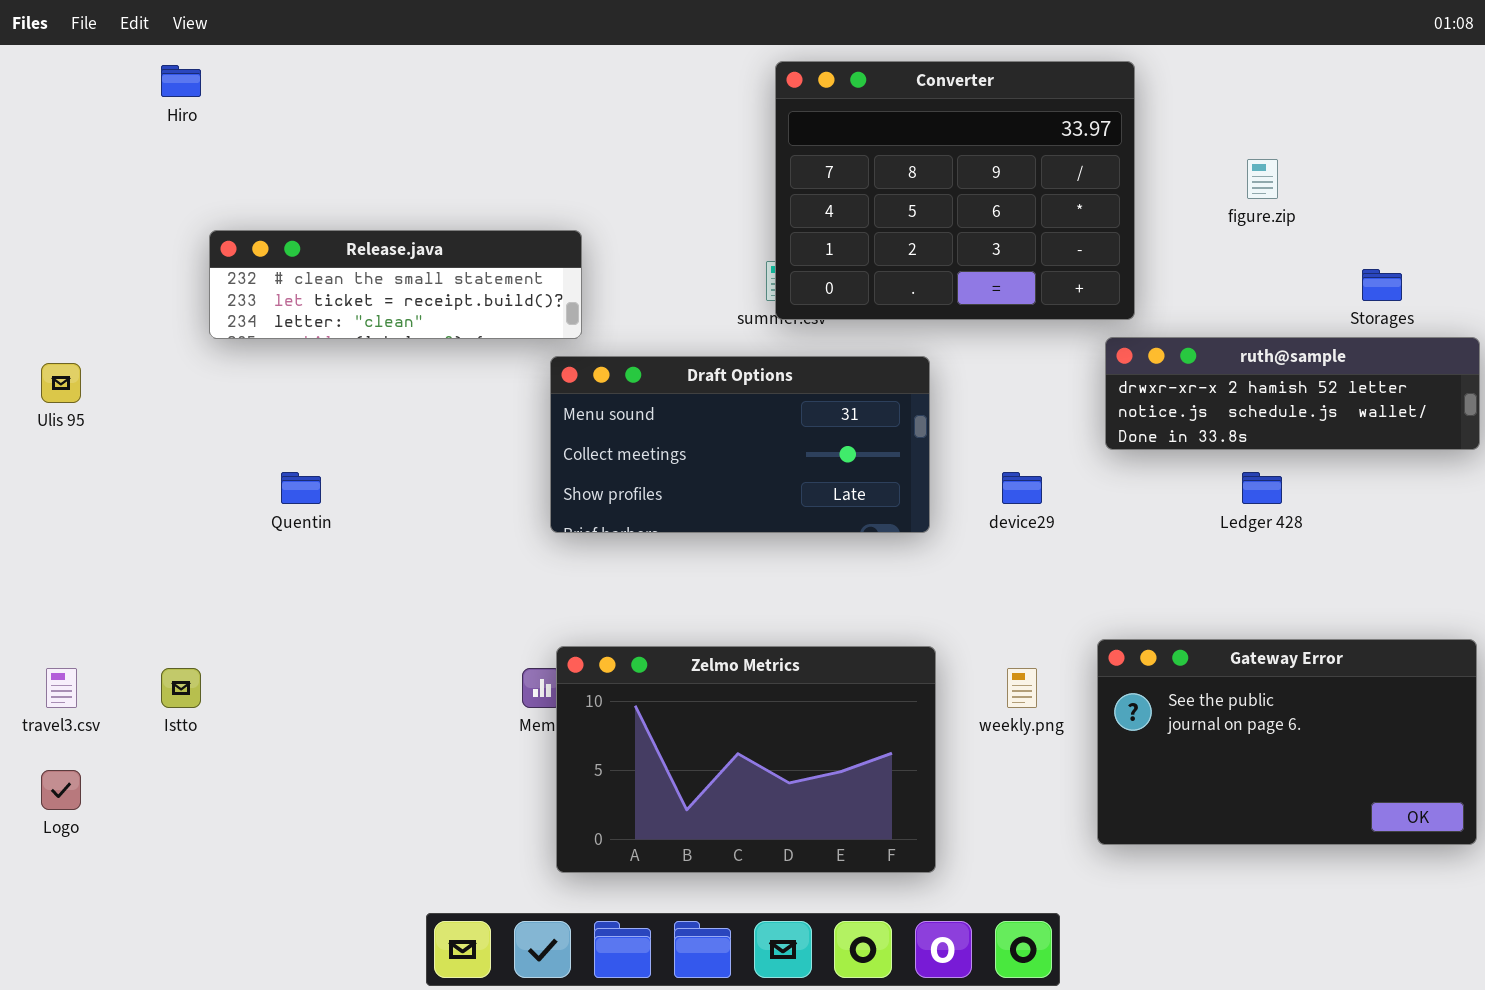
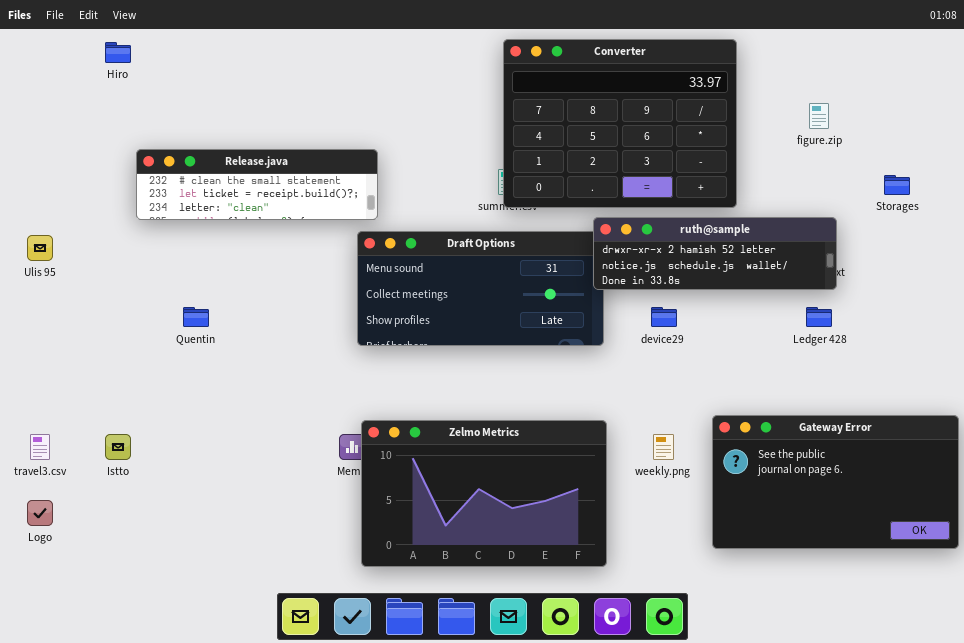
ruth@sample: [1105,337,1480,450] -> [593,217,837,290], moved

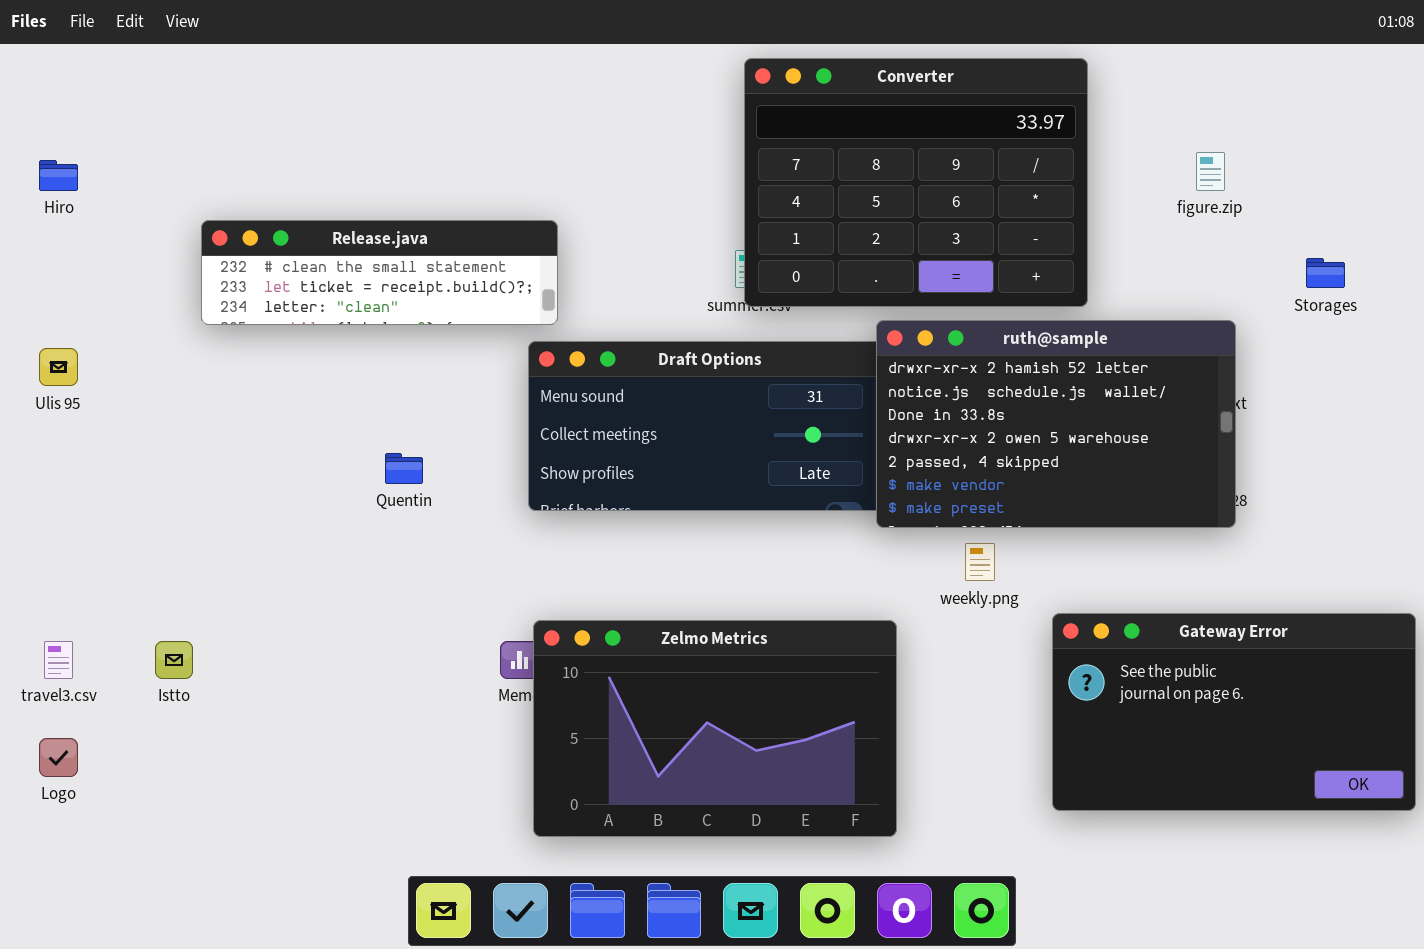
Hiro: [105,42,131,63] -> [39,160,78,191], moved
ruth@sample: [593,217,837,290] -> [876,320,1236,528], resized
Quentin: [183,307,209,327] -> [385,453,423,484], moved
weekly.png: [653,434,674,460] -> [965,543,995,581], moved

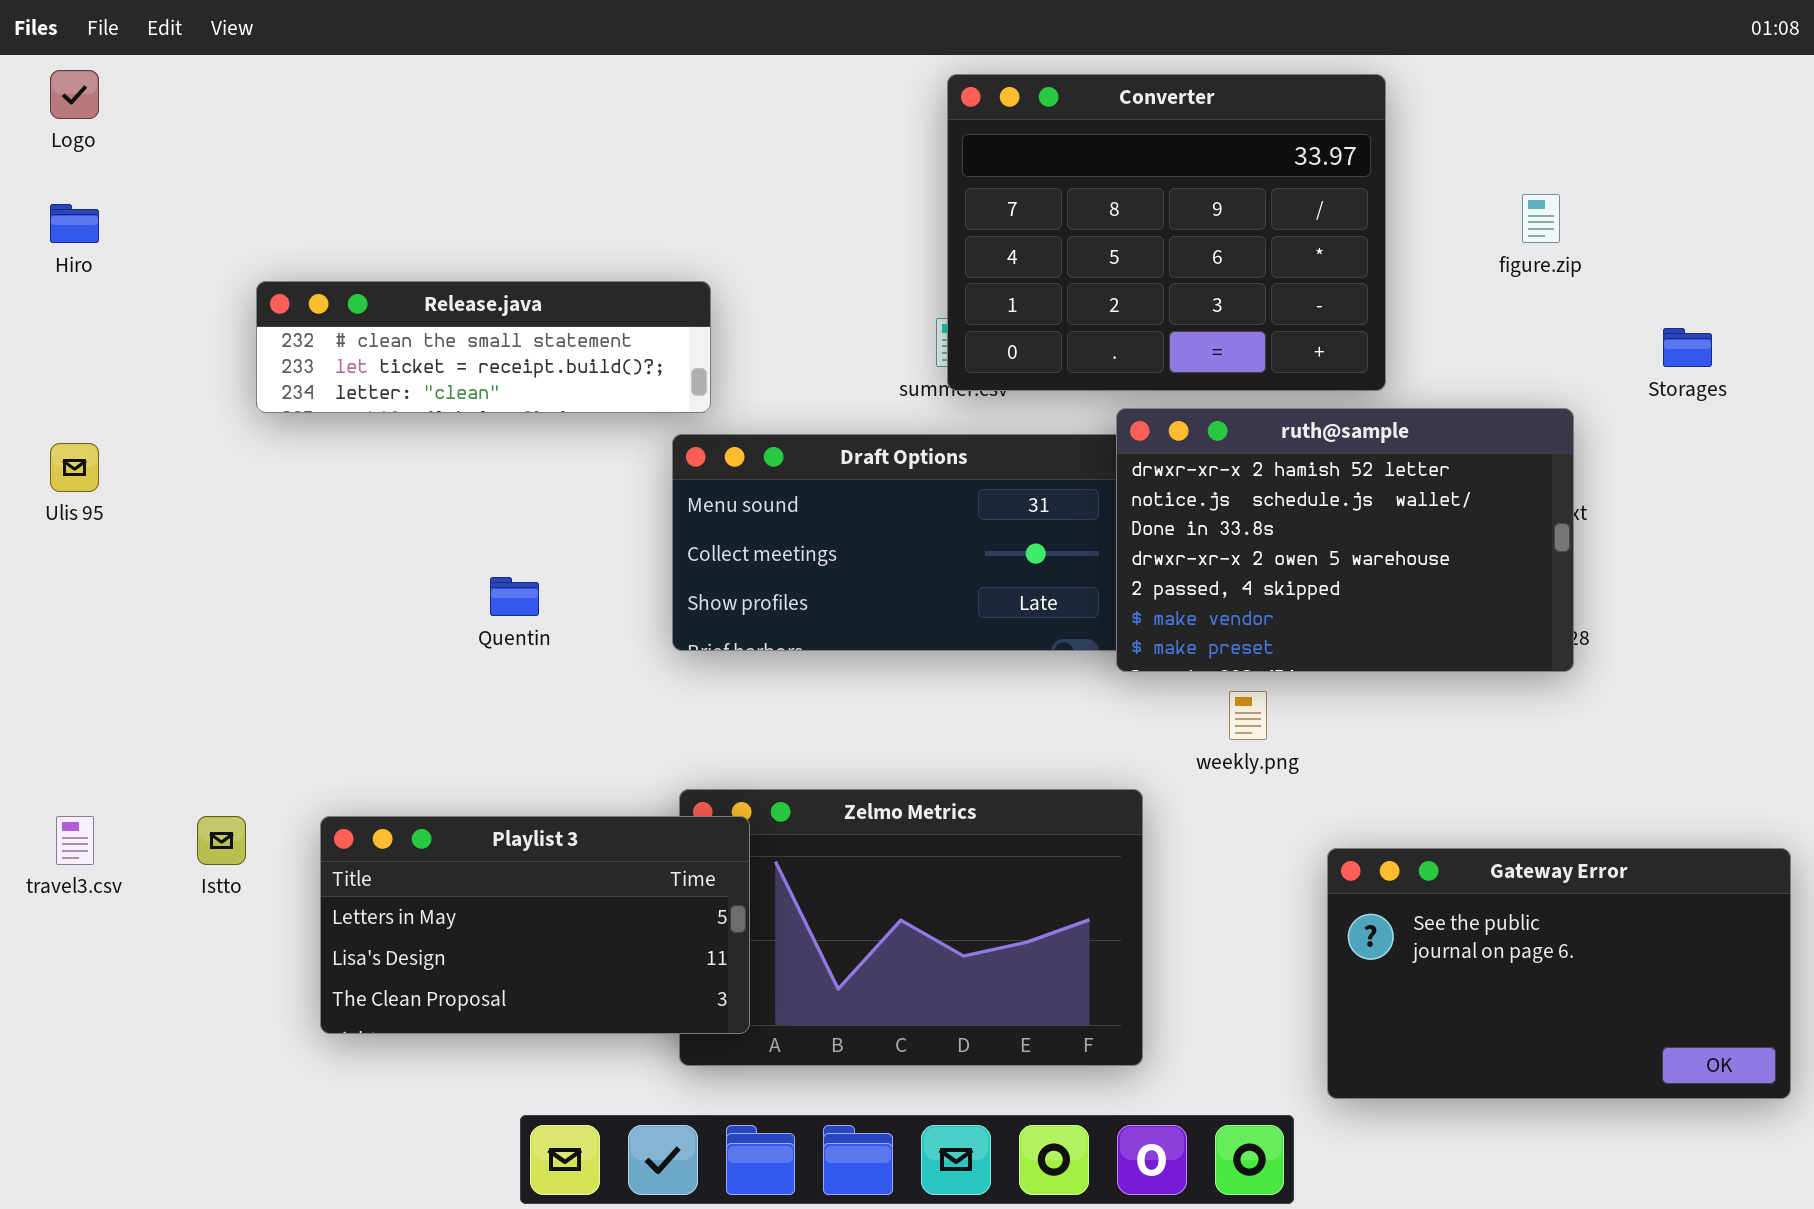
Gateway Error: [1052,613,1416,811] -> [1327,848,1791,1099], moved
Playlist 3: none -> [320,816,750,1034], opened
Logo: [39,738,78,777] -> [50,70,99,119], moved

